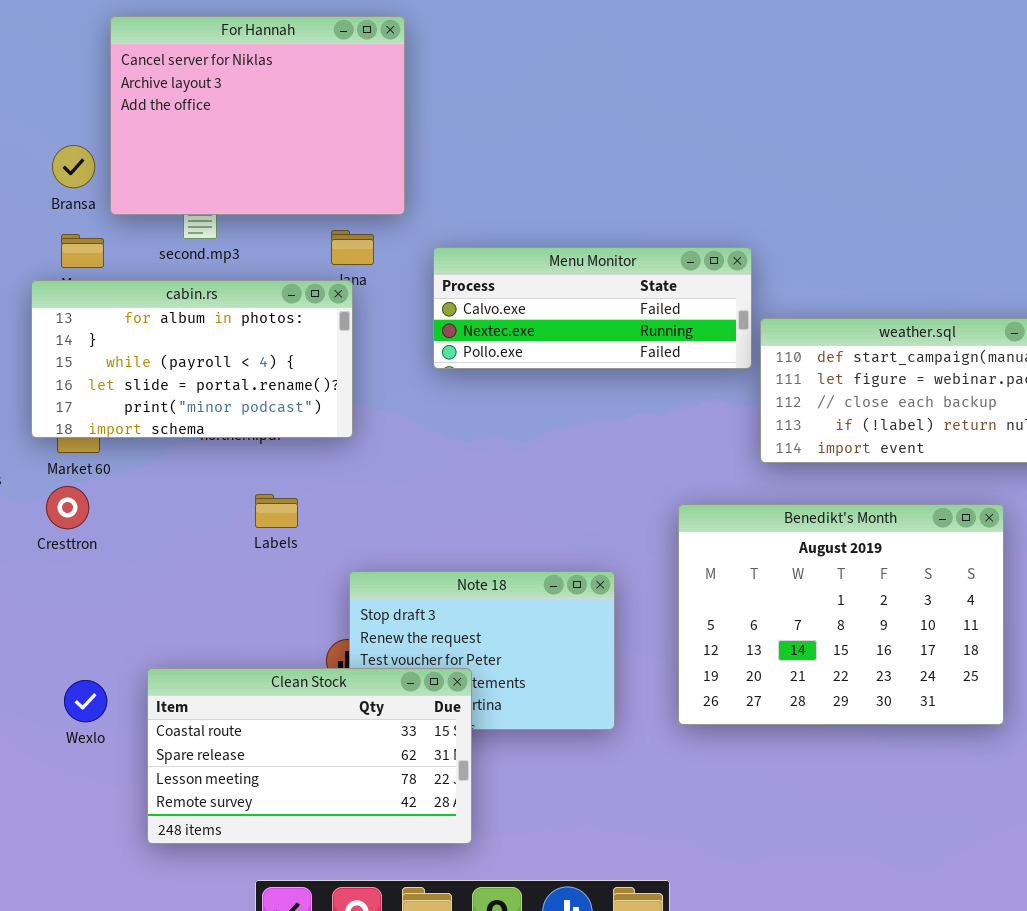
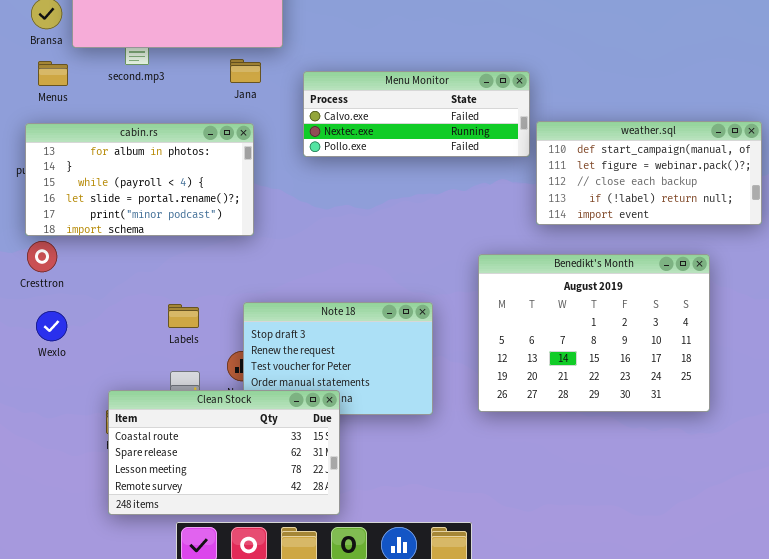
cabin.rs: [31,280,353,438] -> [25,123,254,236], moved
Labels: [255,494,298,528] -> [168,304,199,328], moved
Clean Stock: [147,668,472,844] -> [108,390,340,515], moved
Wexlo: [64,680,107,722] -> [36,311,67,341], moved

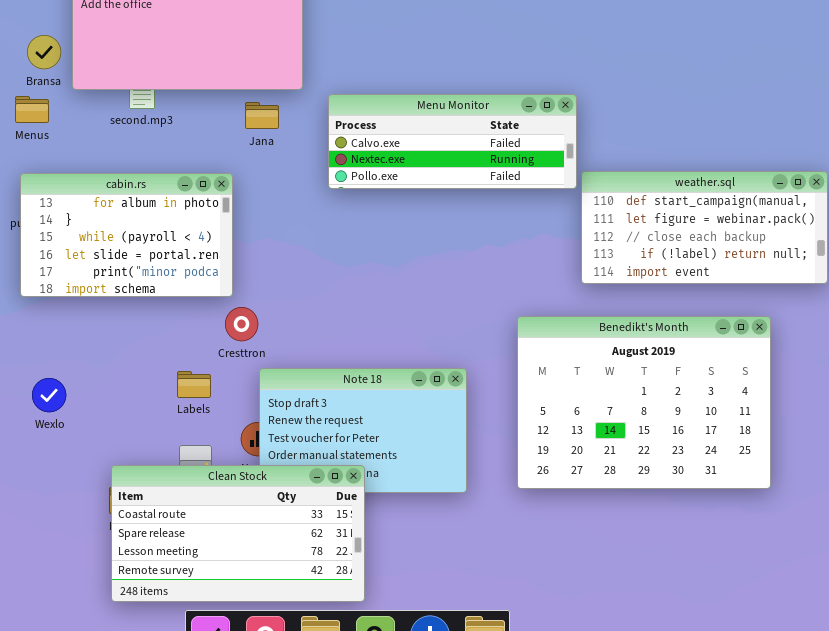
Menus: [38,61,68,86] -> [15,96,49,123], moved
Menu Monitor: [303,71,530,157] -> [328,94,577,189], moved
cabin.rs: [25,123,254,236] -> [20,173,233,297], resized
Cresttron: [27,241,57,272] -> [225,307,258,341], moved

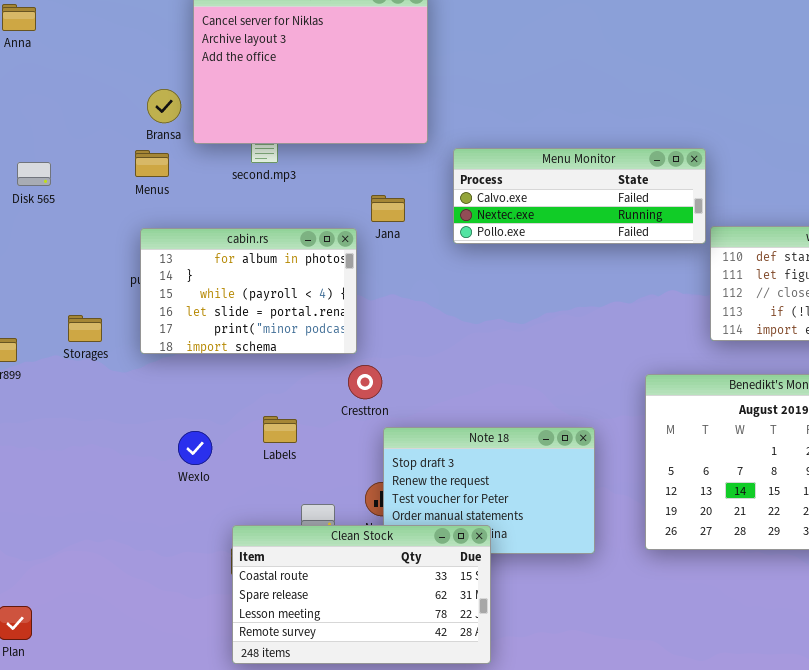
Jana: [245,102,279,129] -> [371,195,405,222], moved
Labels: [177,371,211,398] -> [263,416,297,443], moved
Wexlo: [32,378,66,412] -> [178,431,212,465], moved

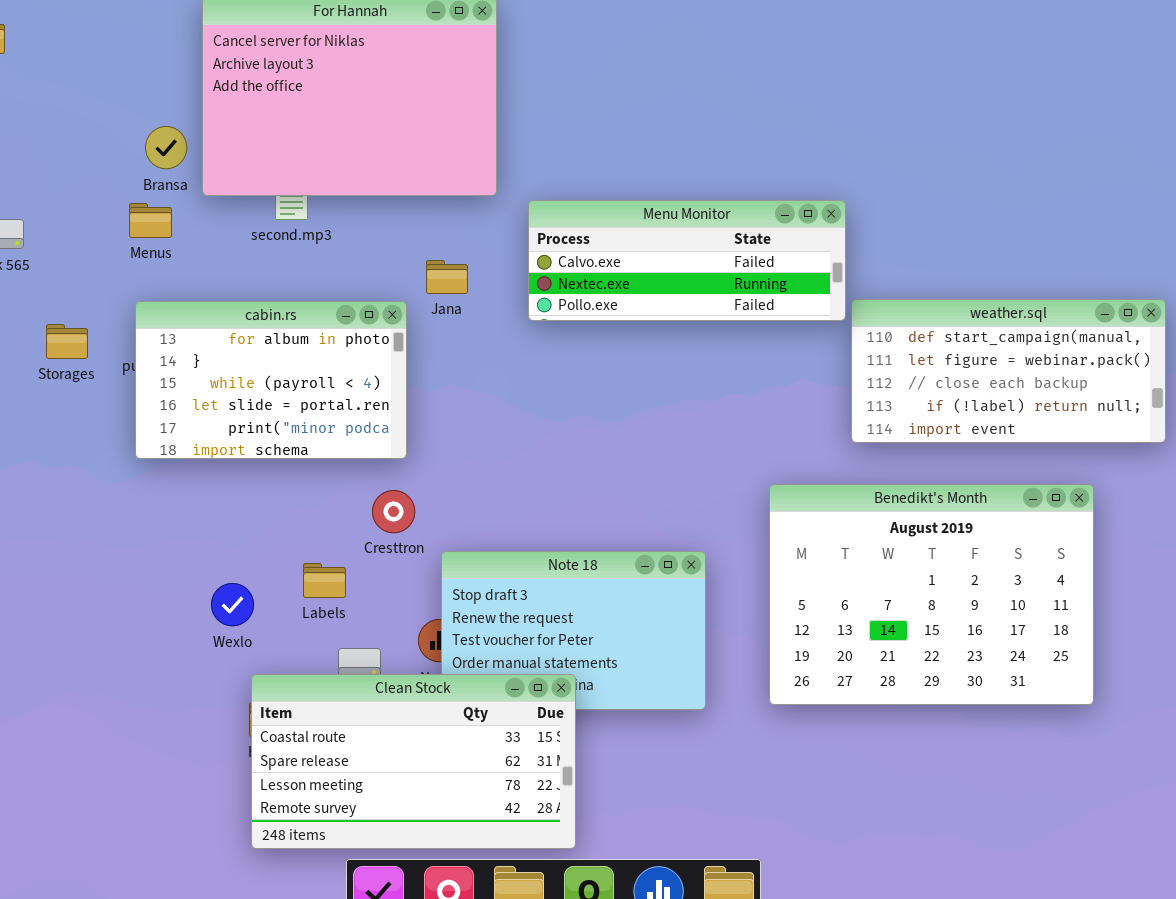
Storages: [68,315,102,342] -> [46,324,88,359], moved
Cresttron: [348,365,382,399] -> [372,490,415,533], moved
Labels: [263,416,297,443] -> [303,563,346,598], moved
Wexlo: [178,431,212,465] -> [211,583,254,626], moved

